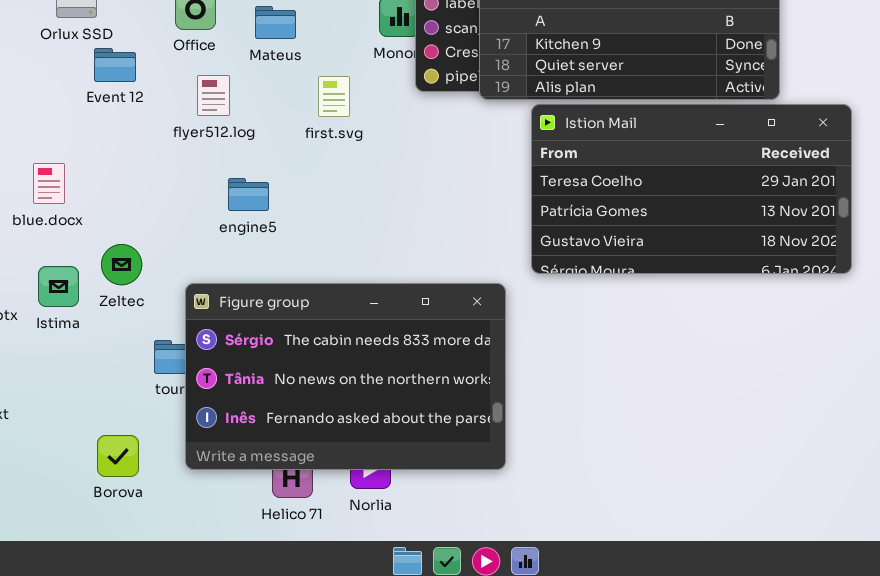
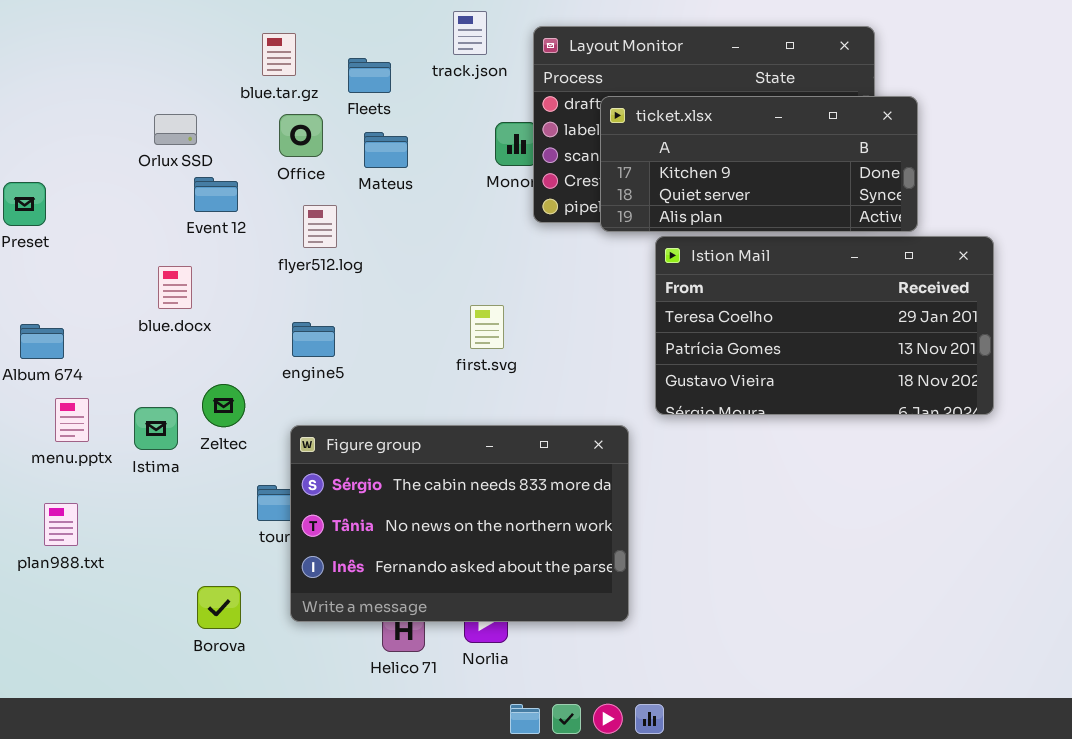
first.svg: [318,76,350,117] -> [470,305,504,349], moved
blue.docx: [33,163,65,204] -> [158,266,192,309], moved
engine5: [228,178,269,211] -> [292,322,335,357], moved

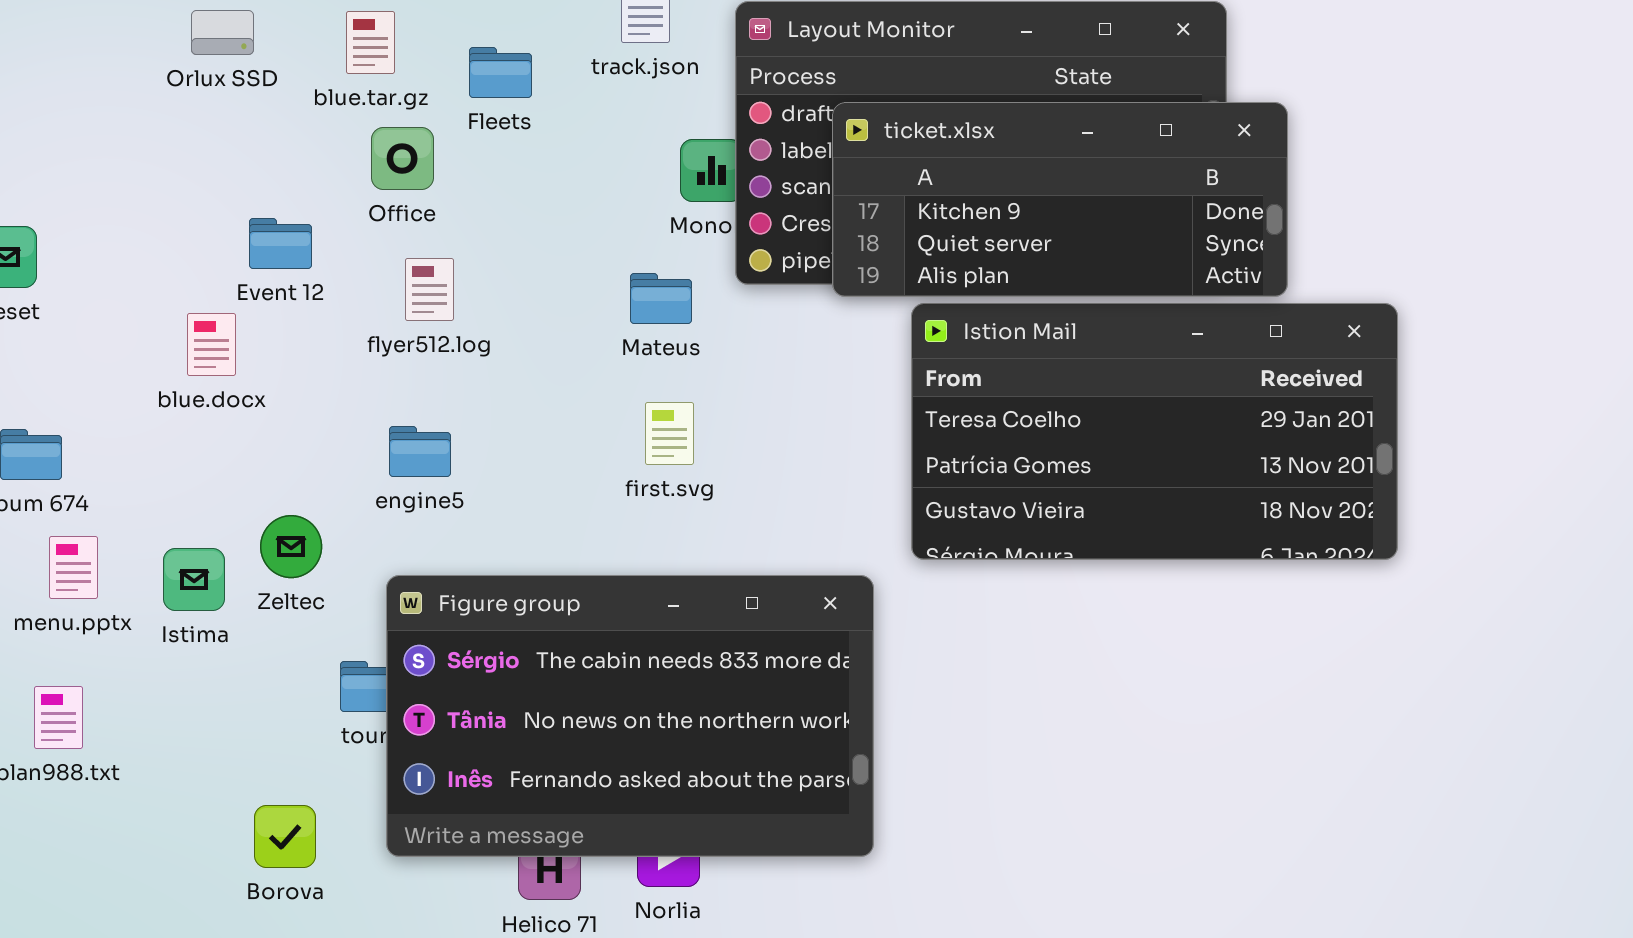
Orlux SSD: [154,114,197,145] -> [191,10,254,55], moved
Mateus: [364,132,408,168] -> [630,273,692,324], moved
blue.docx: [158,266,192,309] -> [187,313,236,376], moved

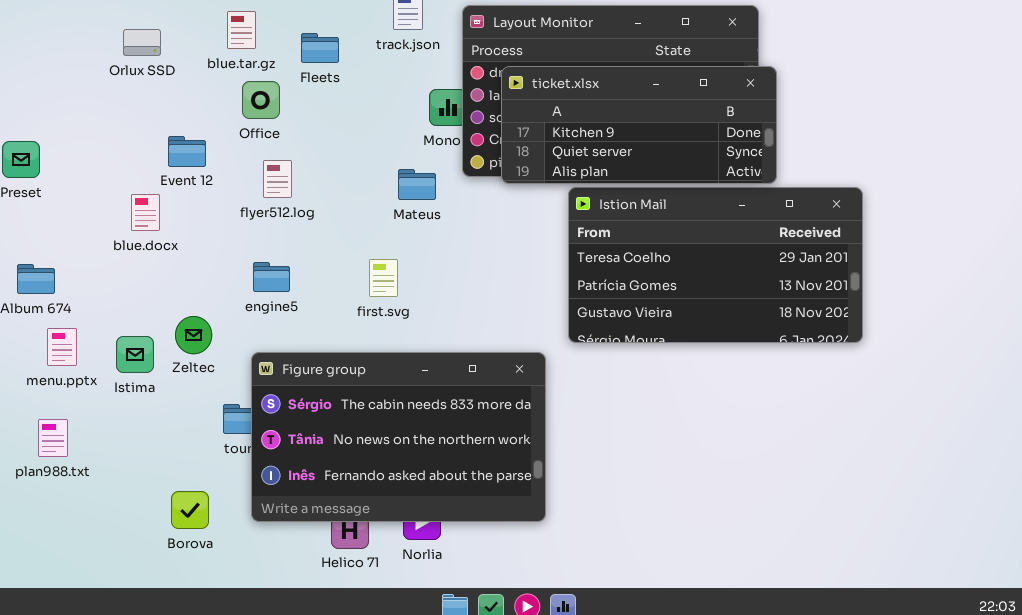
Orlux SSD: [191,10,254,55] -> [123,29,161,56], moved
ticket.xlsx: [832,102,1288,297] -> [501,66,777,184], moved
first.svg: [645,402,694,465] -> [369,259,398,297], moved

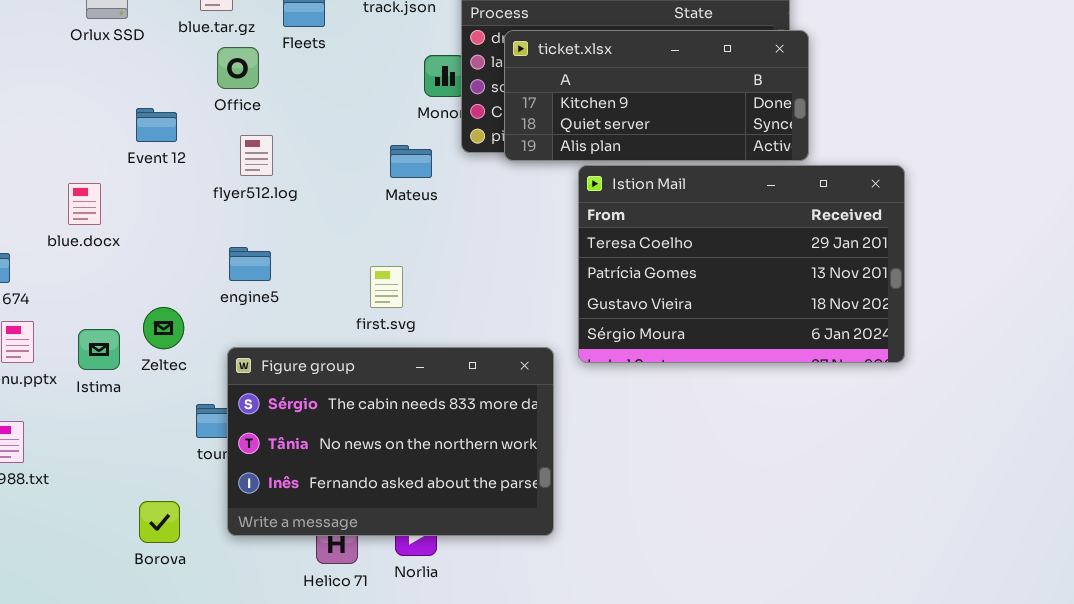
Istion Mail: [568,187,863,343] -> [578,165,905,363], resized
blue.docx: [131,194,160,231] -> [68,183,101,225], moved
first.svg: [369,259,398,297] -> [370,266,403,308], moved

